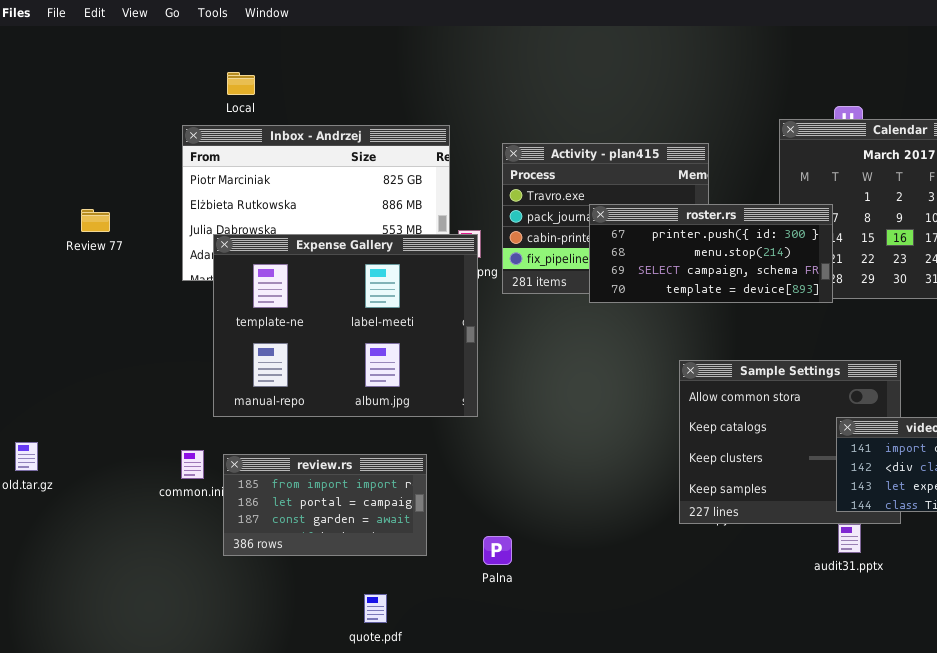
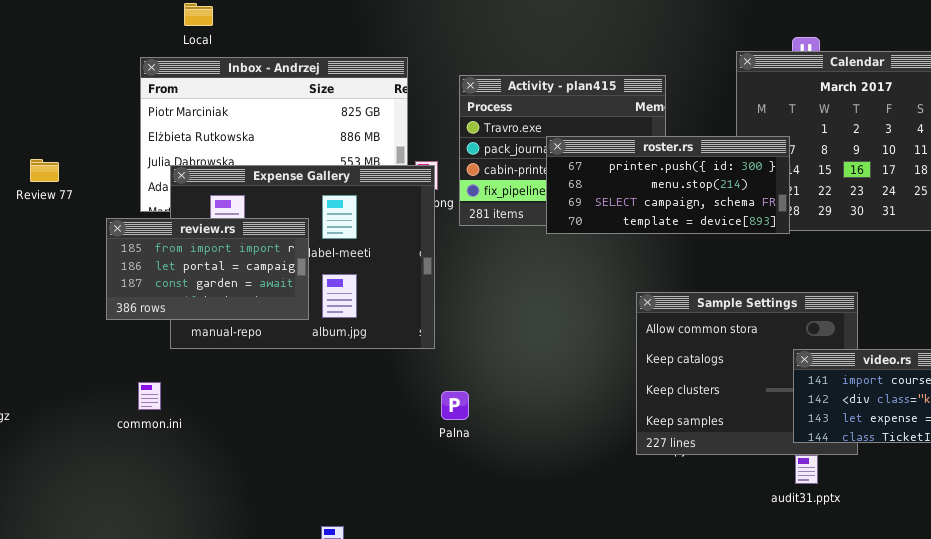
Review 77: [81,209,110,232] -> [30,159,59,182], moved
review.rs: [223,454,427,556] -> [106,218,309,320], moved
Palna: [483,536,512,565] -> [441,391,469,420], moved

